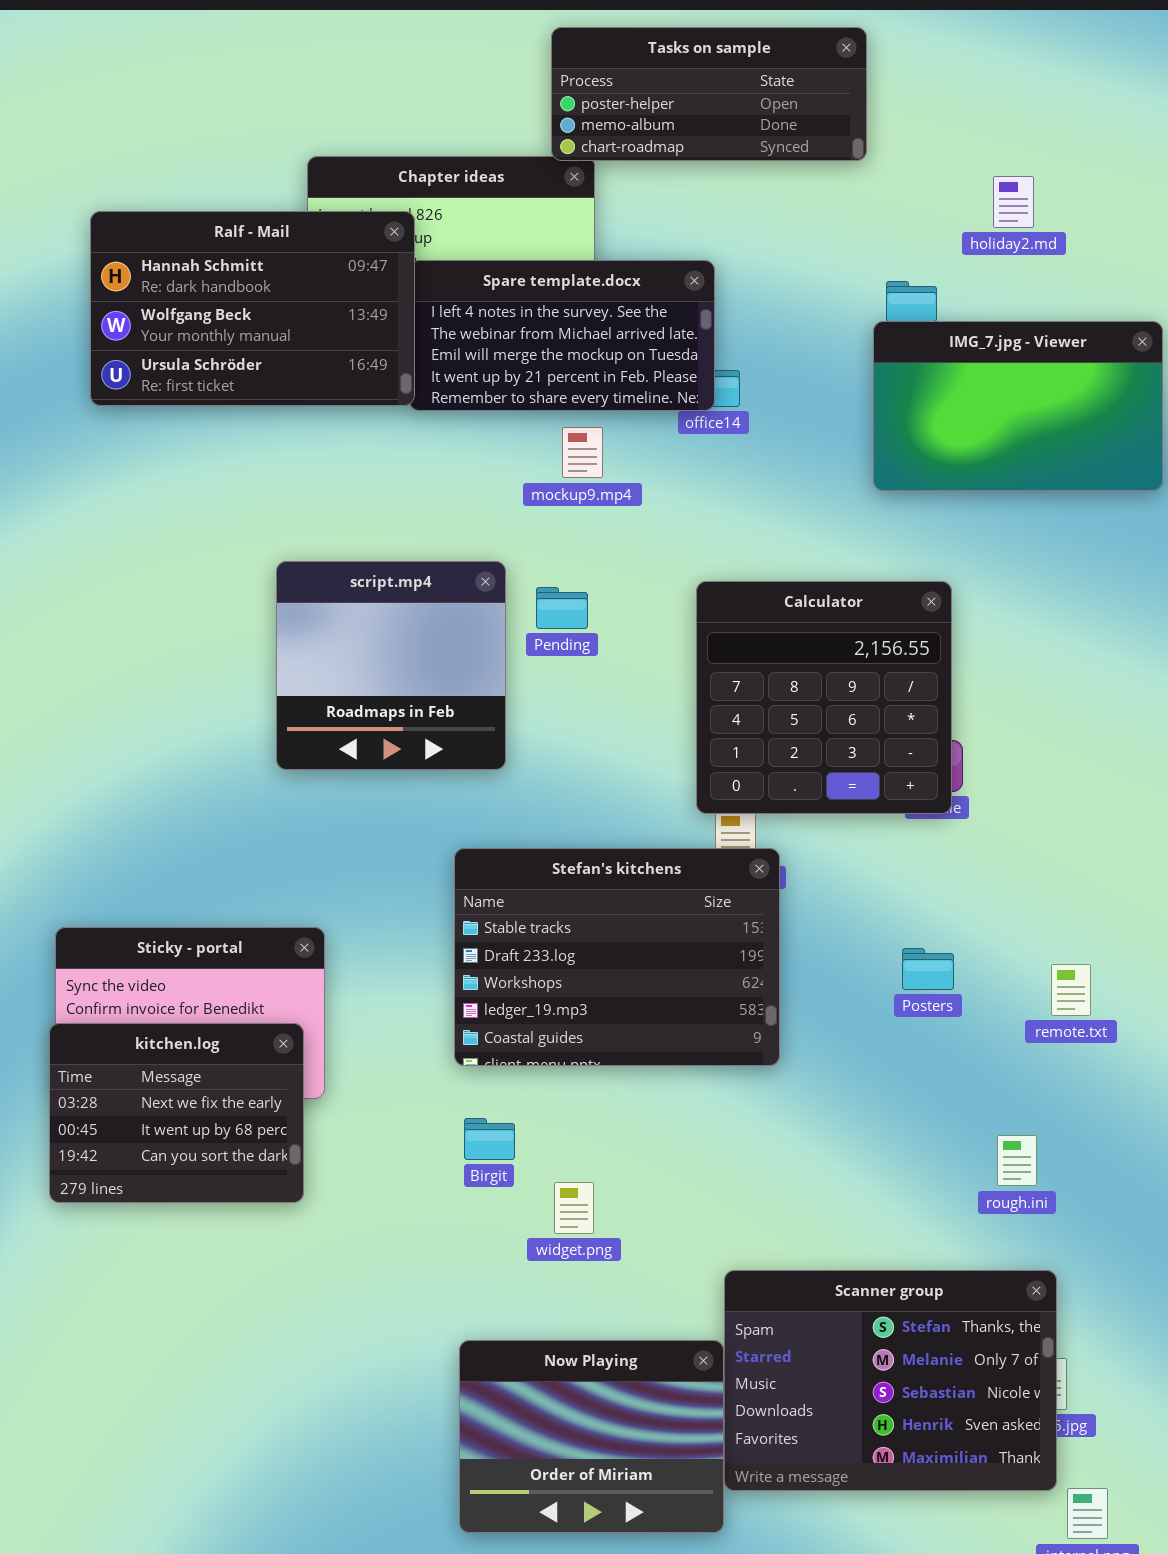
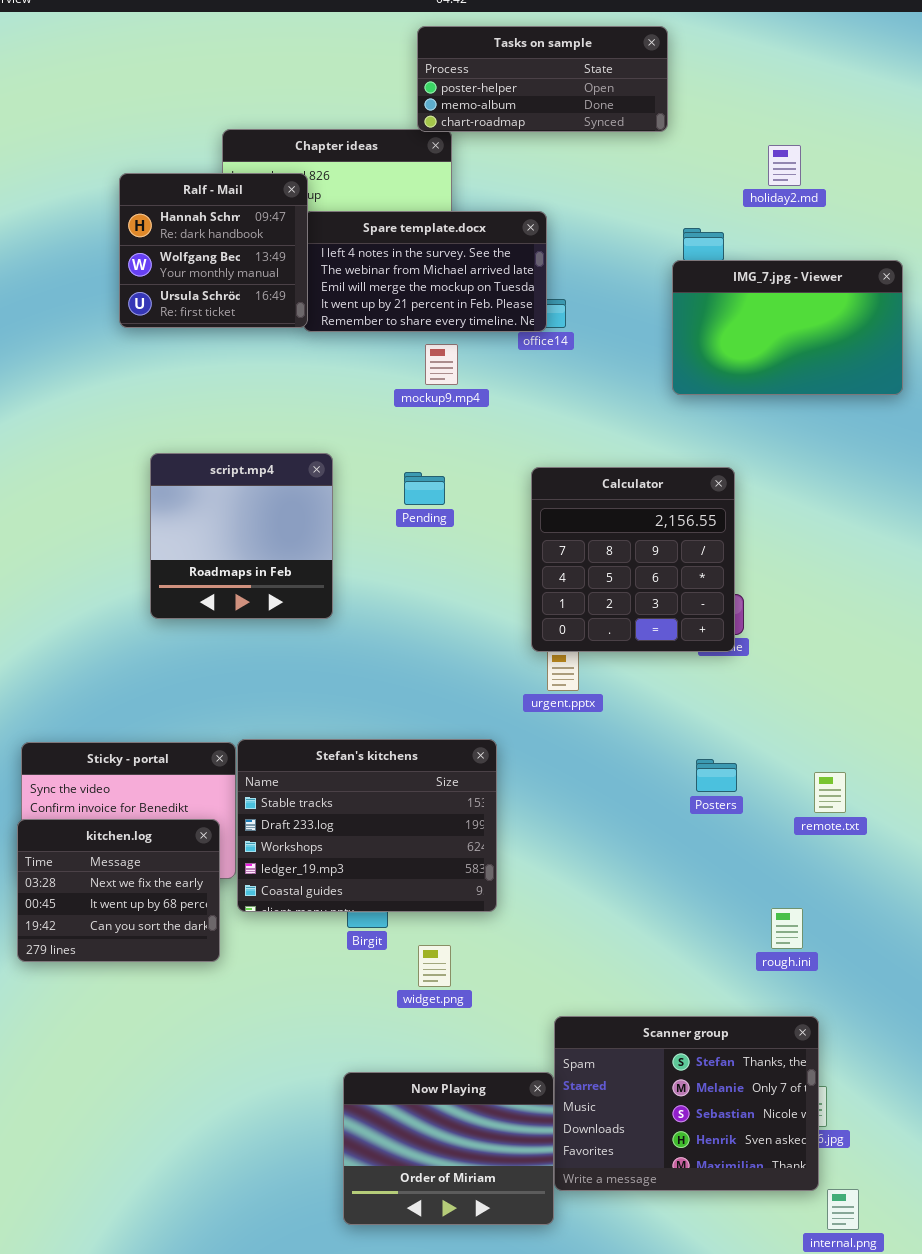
Ralf - Mail: [90,211,415,406] -> [119,173,308,328], resized
script.mp4: [276,561,506,770] -> [150,453,333,619], moved
Stefan's kitchens: [454,848,780,1066] -> [237,739,497,912], moved

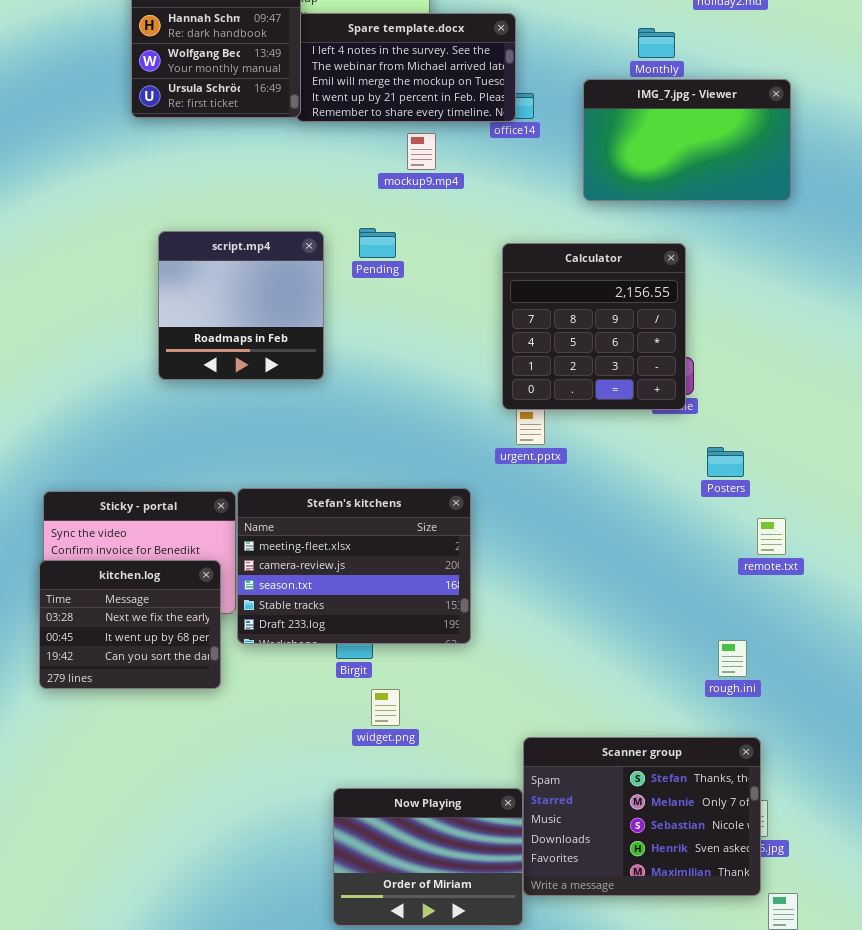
IMG_7.jpg - Viewer: [672,260,903,395] -> [583,79,791,201], moved
Pending: [404,472,445,505] -> [359,228,396,258], moved
Stefan's kitchens: [237,739,497,912] -> [237,488,471,644], scrolled up 3 rows
Posters: [696,759,737,792] -> [707,447,744,477], moved
widget.png: [418,945,451,987] -> [371,689,400,726], moved

